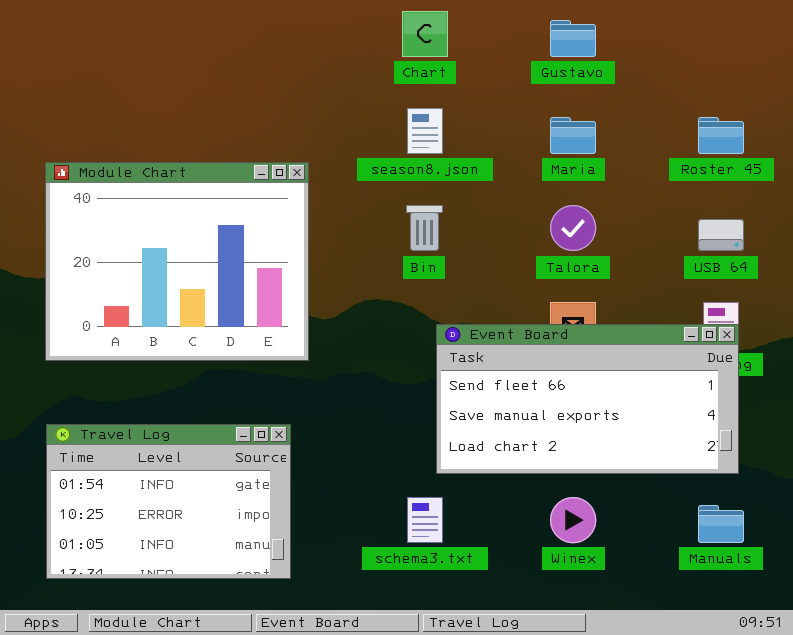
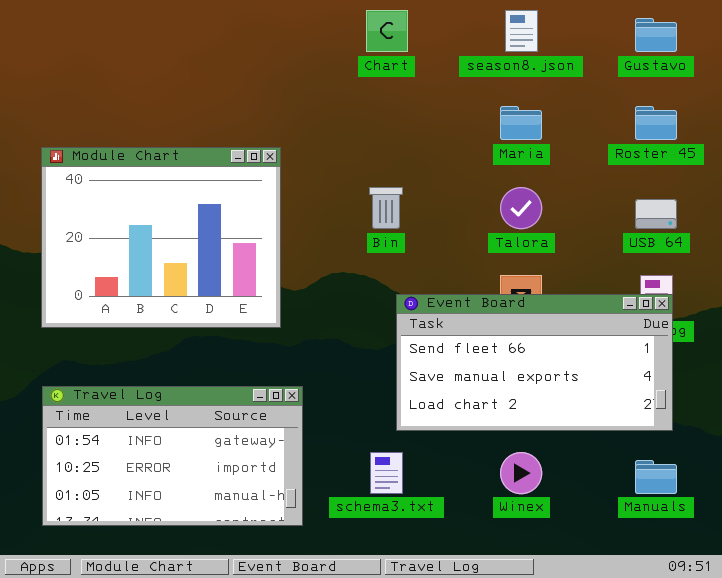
Gustavo: [550,20,596,57] -> [635,18,677,52], moved
season8.json: [407,108,443,154] -> [505,10,538,52], moved
Travel Log: [46,424,291,579] -> [42,386,303,526], resized

